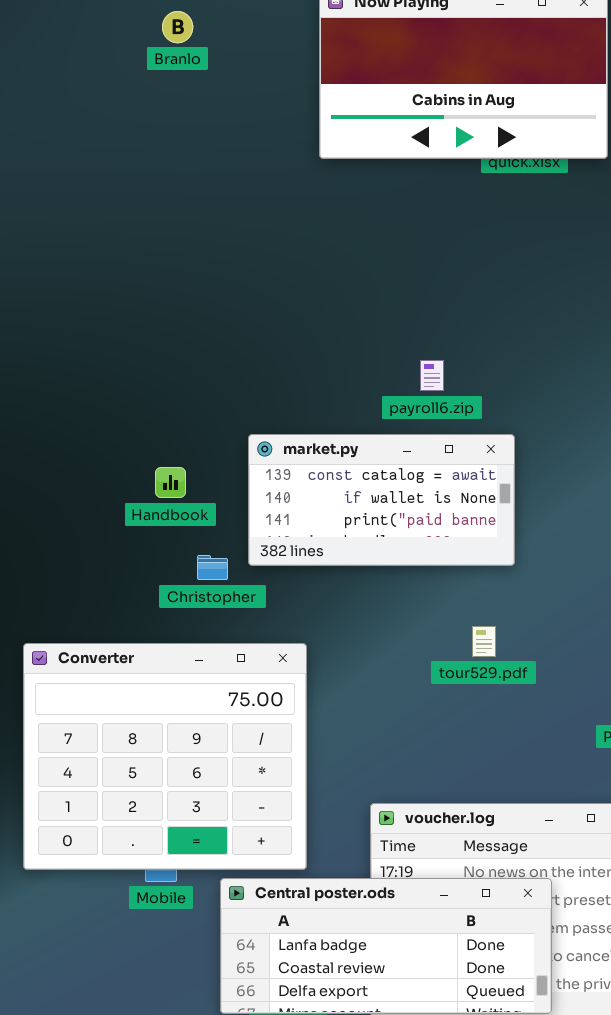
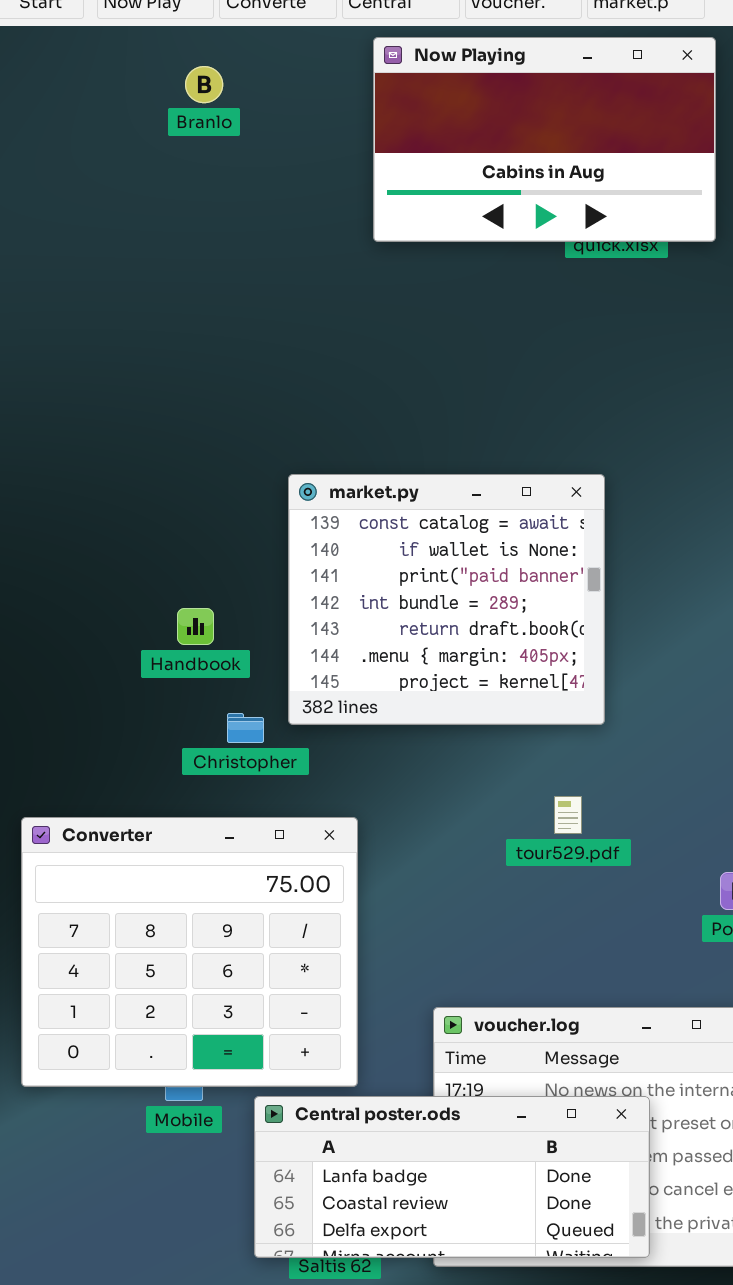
market.py: [248,434,515,566] -> [288,474,605,725], resized

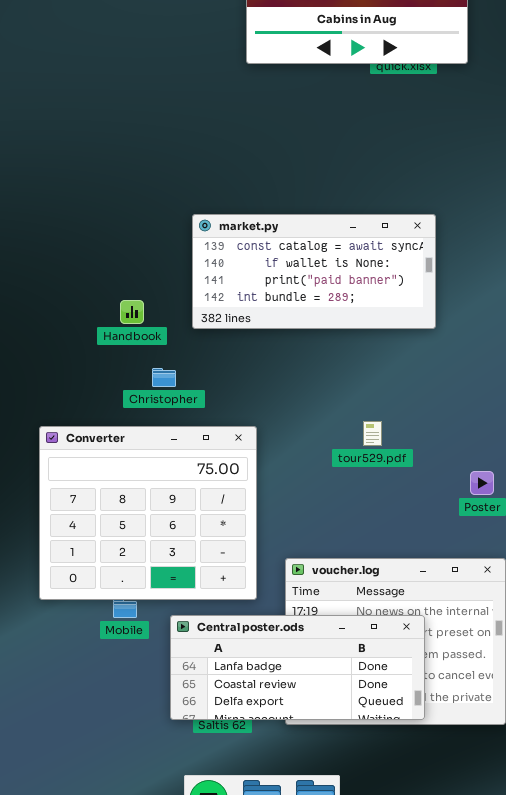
market.py: [288,474,605,725] -> [192,214,436,329], resized
Converter: [21,817,358,1087] -> [39,426,257,600], moved

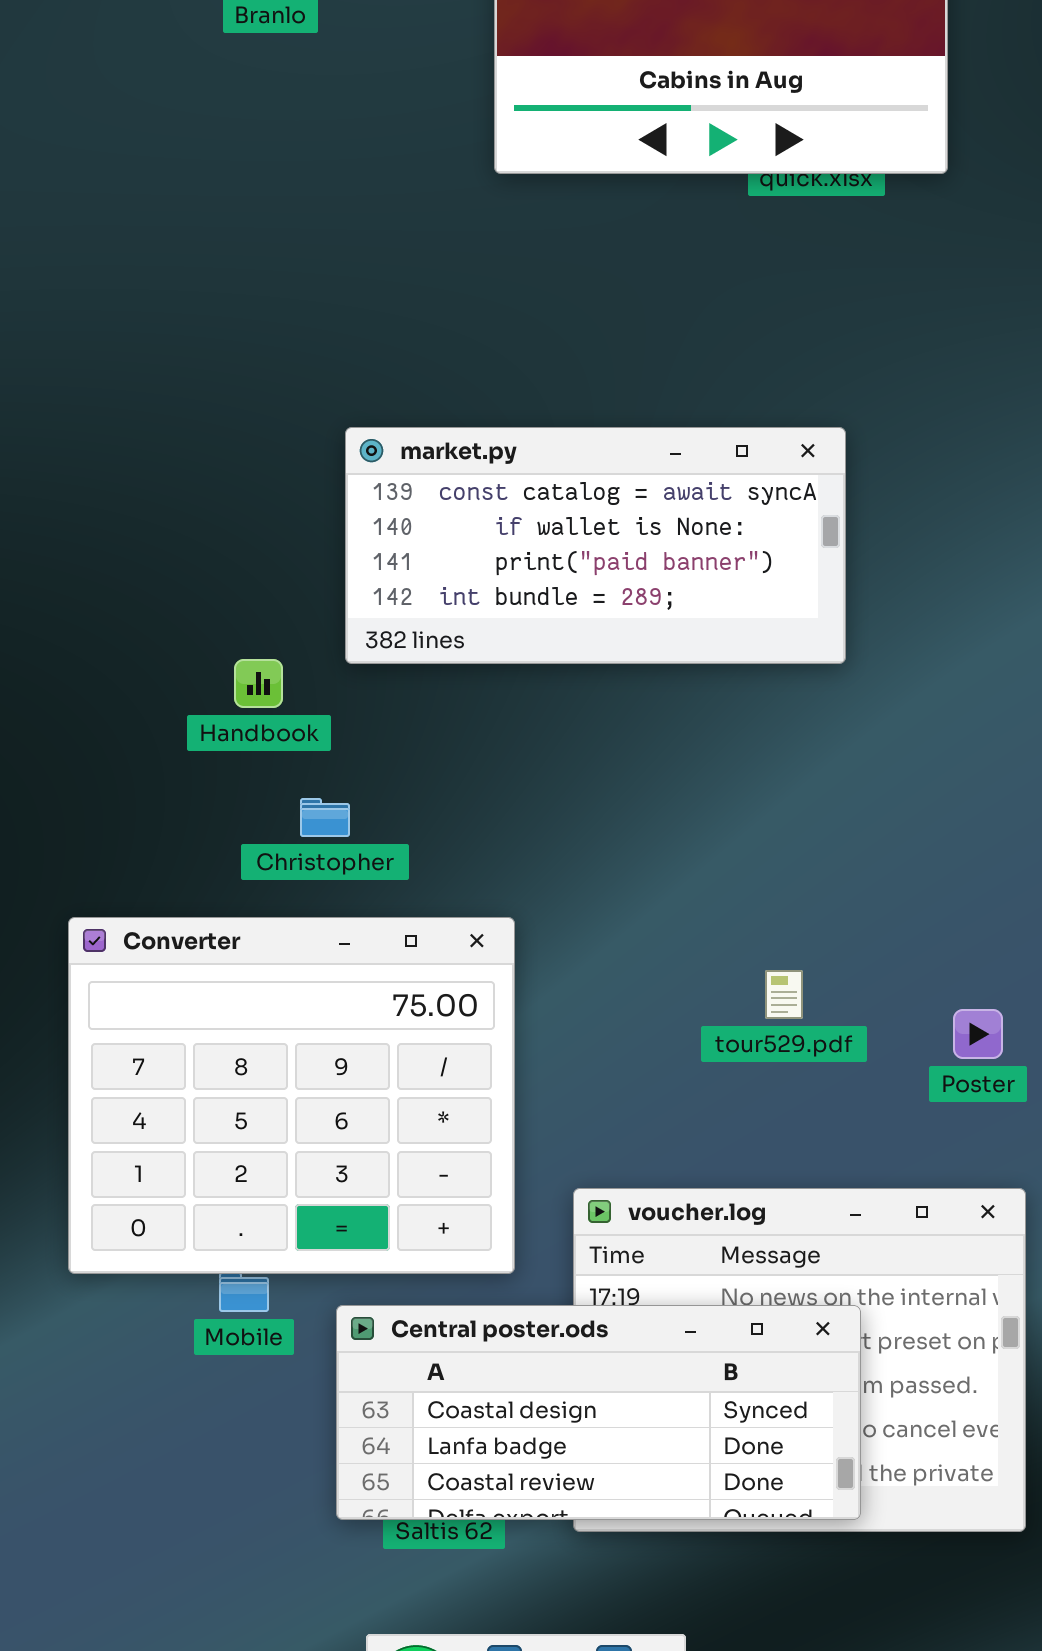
market.py: [192,214,436,329] -> [345,427,846,664], moved
tour529.pdf: [363,421,382,446] -> [765,970,803,1019], moved
Central poster.ods: [170,615,425,720] -> [336,1305,861,1520], scrolled up 1 row

